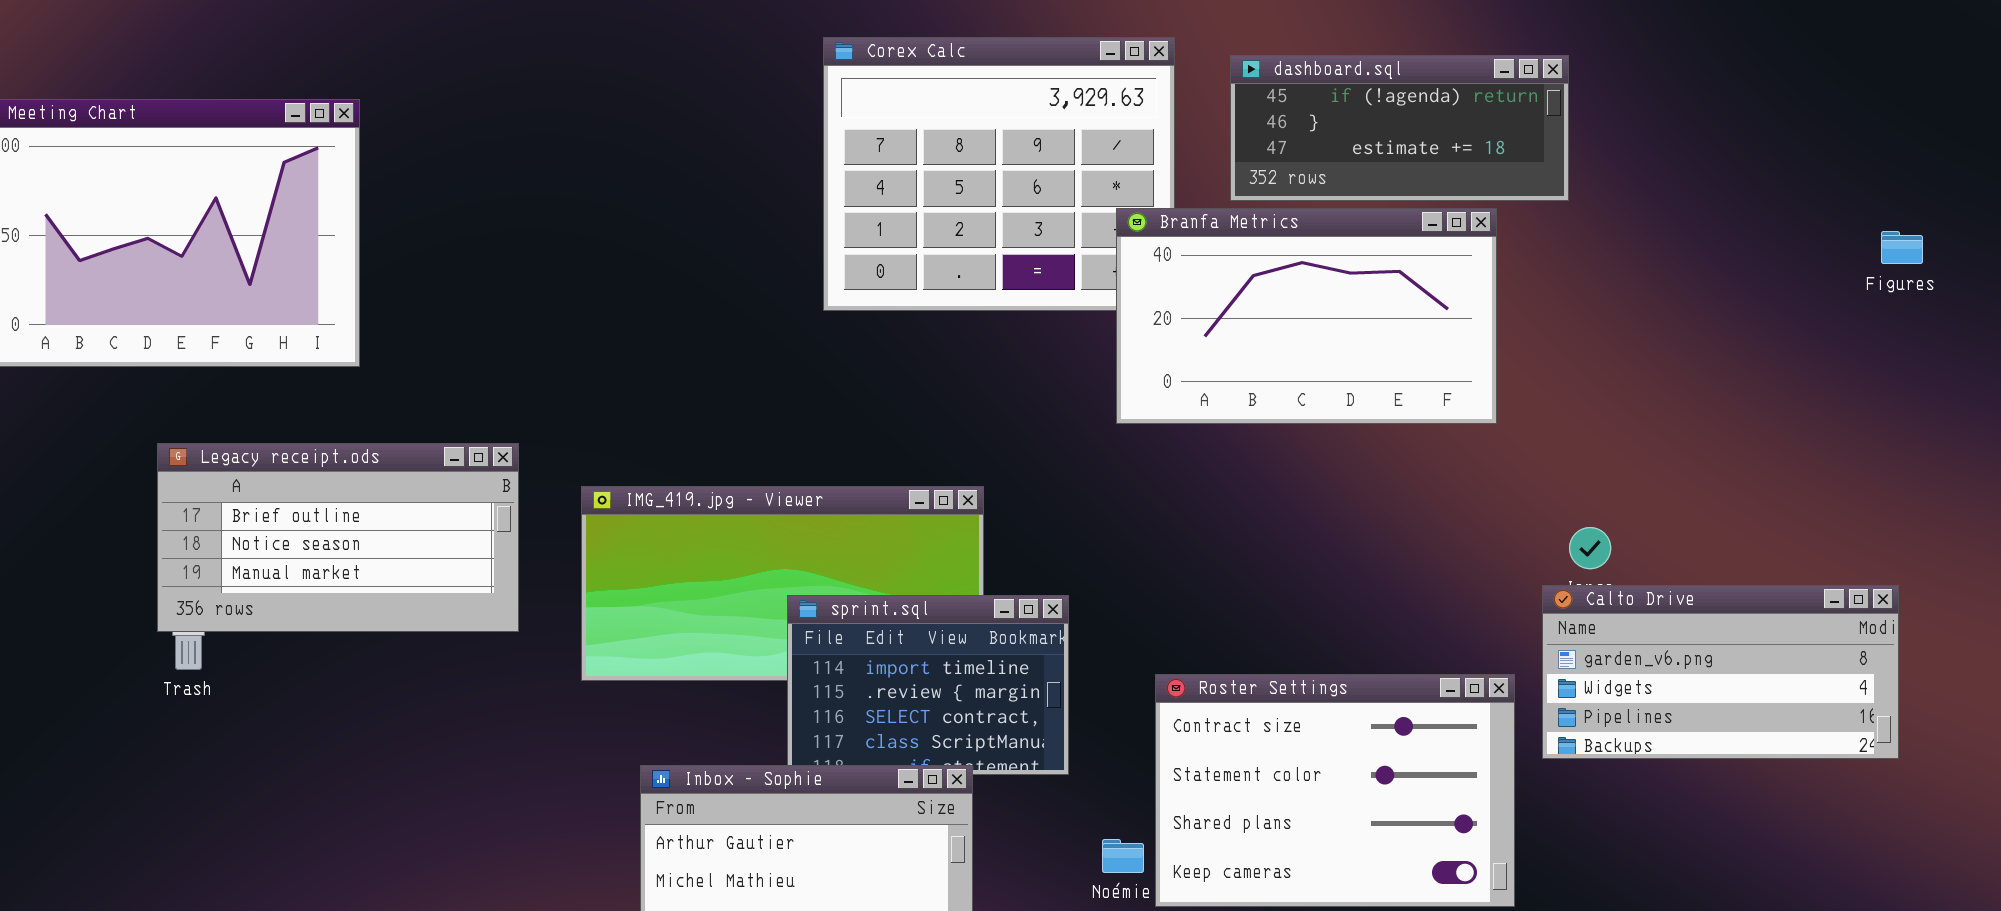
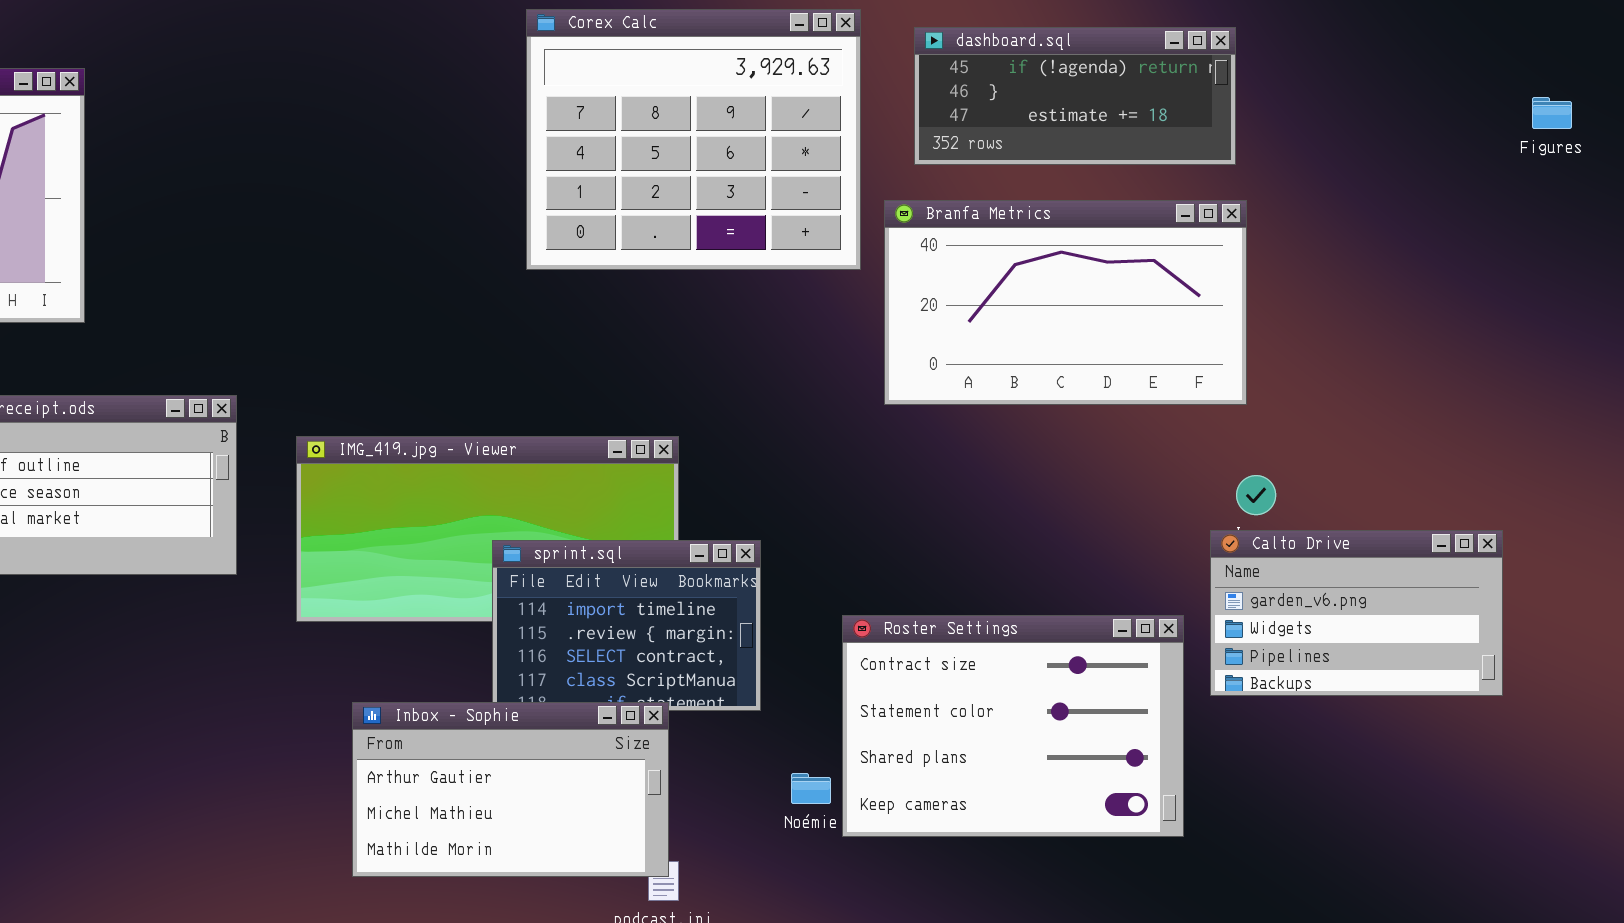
Branfa Metrics: [1116,208,1497,424] -> [884,200,1247,405], moved
Figures: [1881,231,1923,264] -> [1532,97,1572,129], moved
Calto Drive: [1542,585,1899,759] -> [1210,530,1503,696], resized

